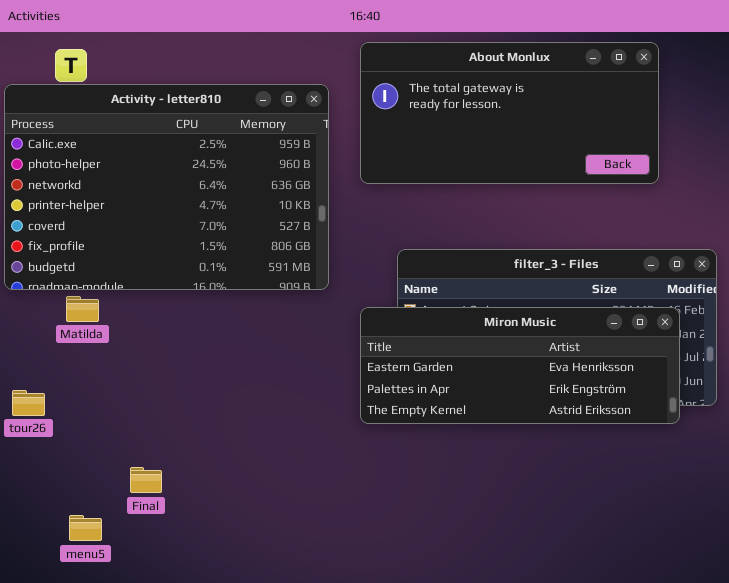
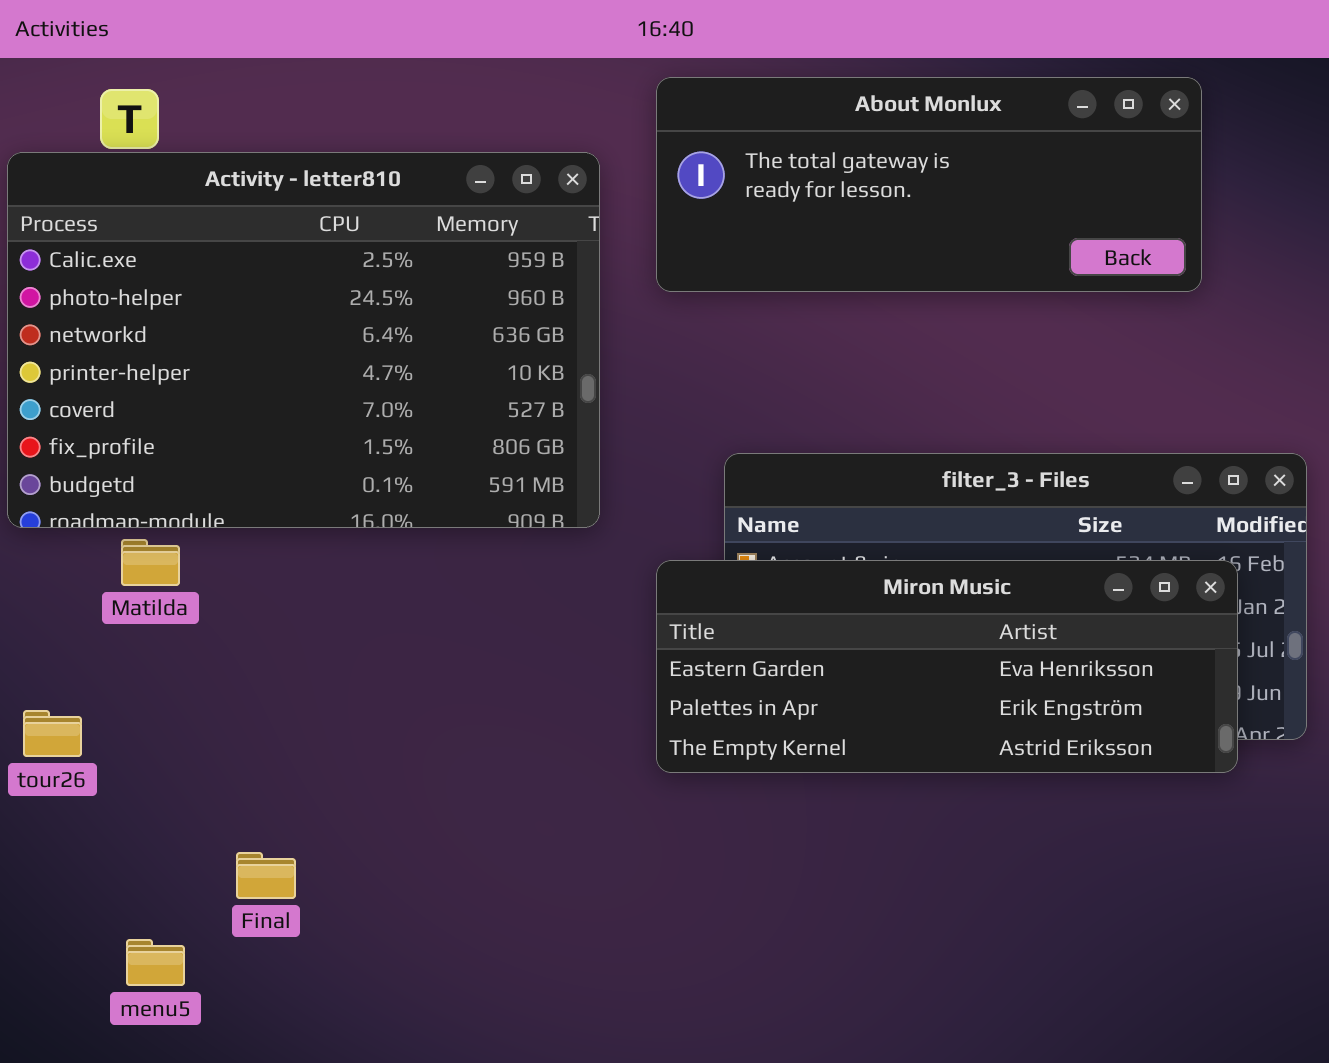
About Monlux: [360,42,659,184] -> [656,77,1202,292], resized

